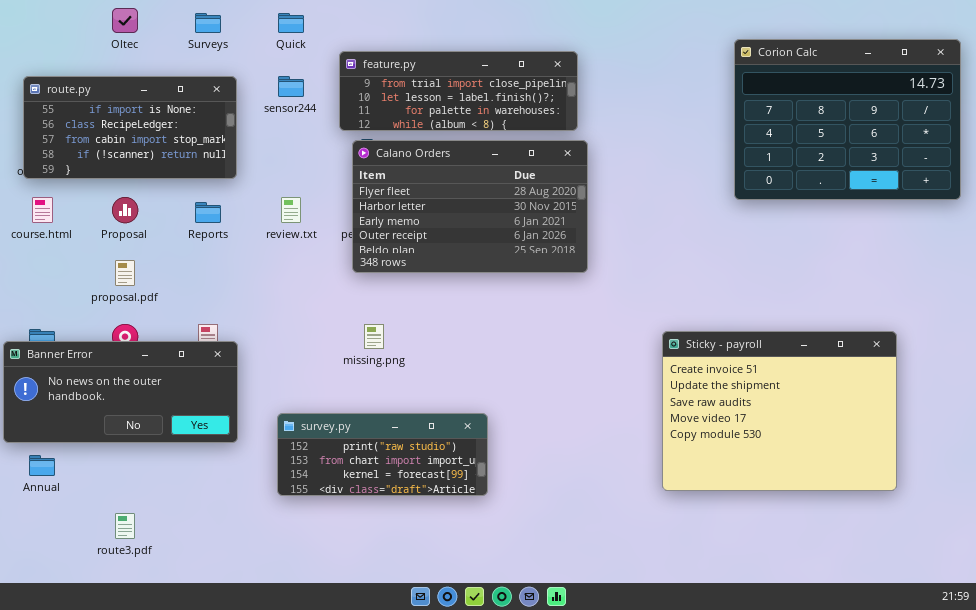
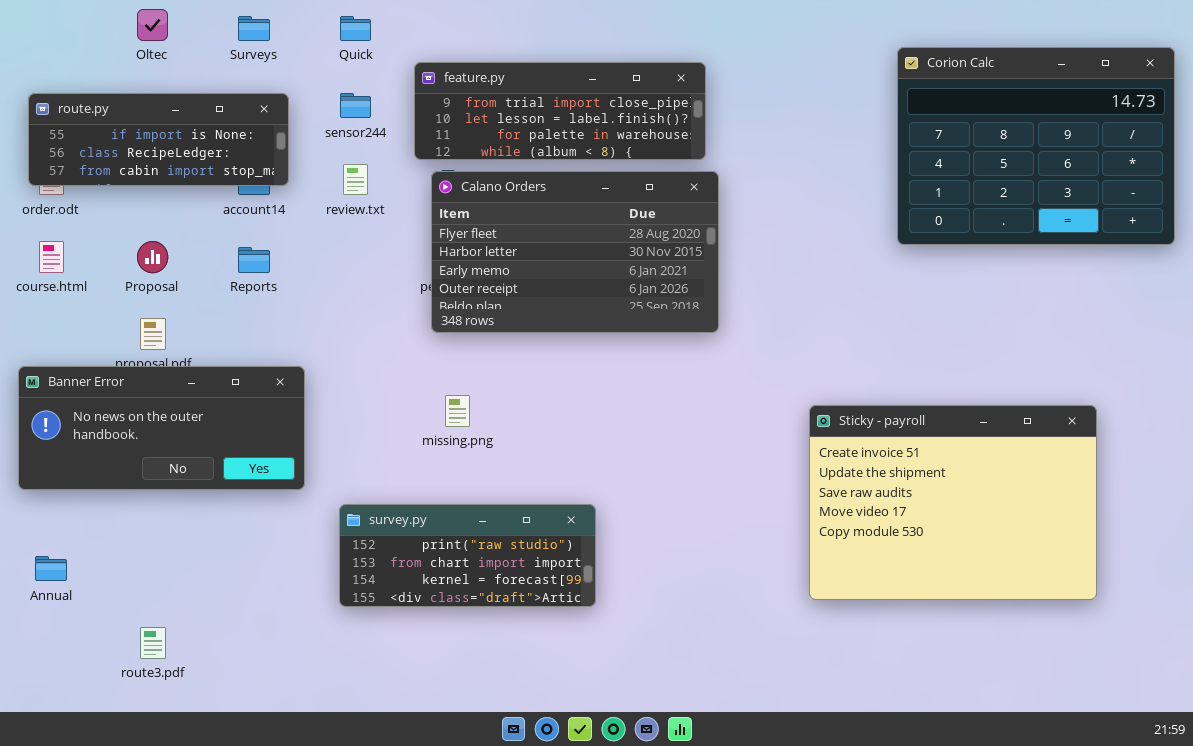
route.py: [23,76,237,179] -> [28,93,289,186], resized
review.txt: [281,197,301,223] -> [343,164,368,195], moved
Banner Error: [3,341,238,443] -> [18,366,305,490], moved

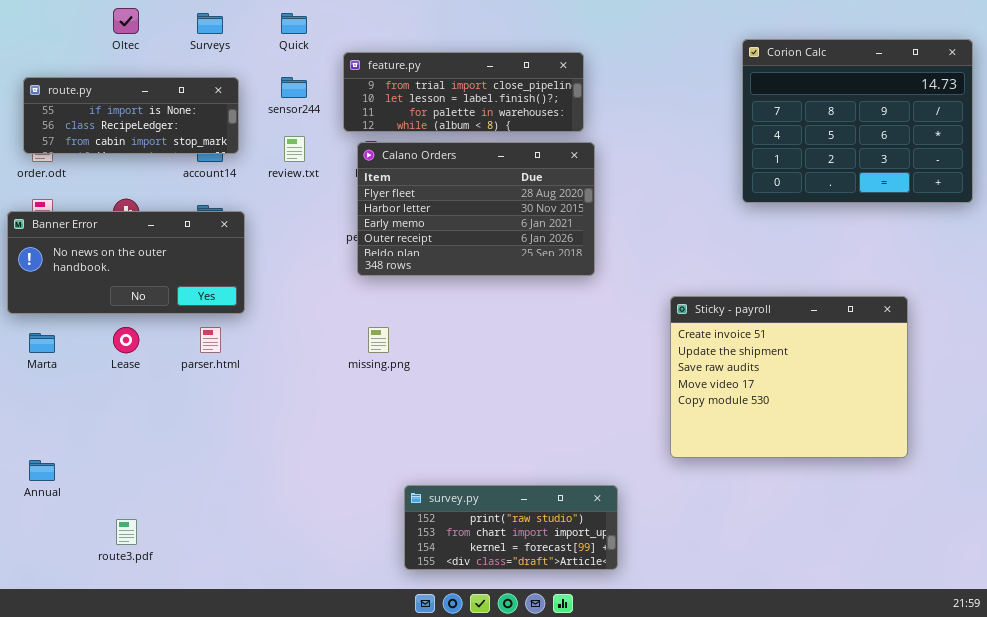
Banner Error: [18,366,305,490] -> [7,211,245,314], moved
Sticky - payroll: [809,405,1097,600] -> [670,296,908,458], moved
survey.py: [339,504,596,607] -> [404,485,618,570], moved

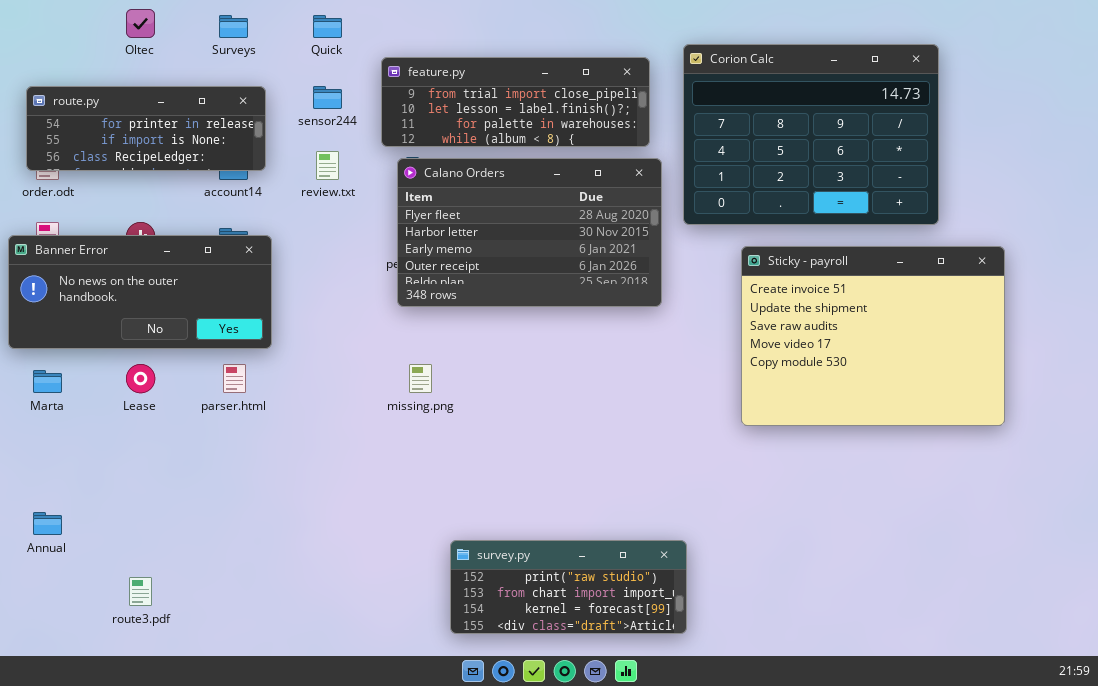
Corion Calc: [742,39,973,203] -> [683,44,939,225], moved
route.py: [23,77,239,154] -> [26,86,266,171], scrolled up 1 row
Sticky - payroll: [670,296,908,458] -> [741,246,1005,426], moved

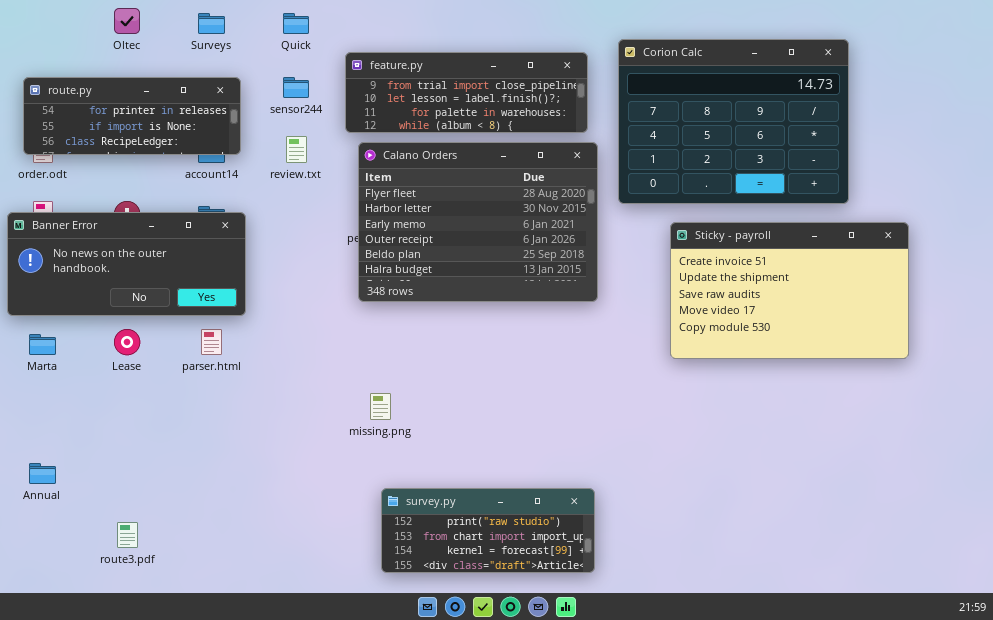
Calano Orders: [397,158,662,307] -> [358,142,598,302], resized
Sticky - payroll: [741,246,1005,426] -> [670,222,909,359], resized
missing.png: [409,364,432,393] -> [370,393,391,420], moved
survey.py: [450,540,687,634] -> [381,488,595,573], moved

